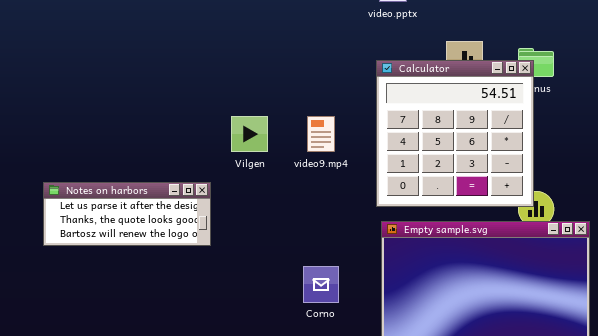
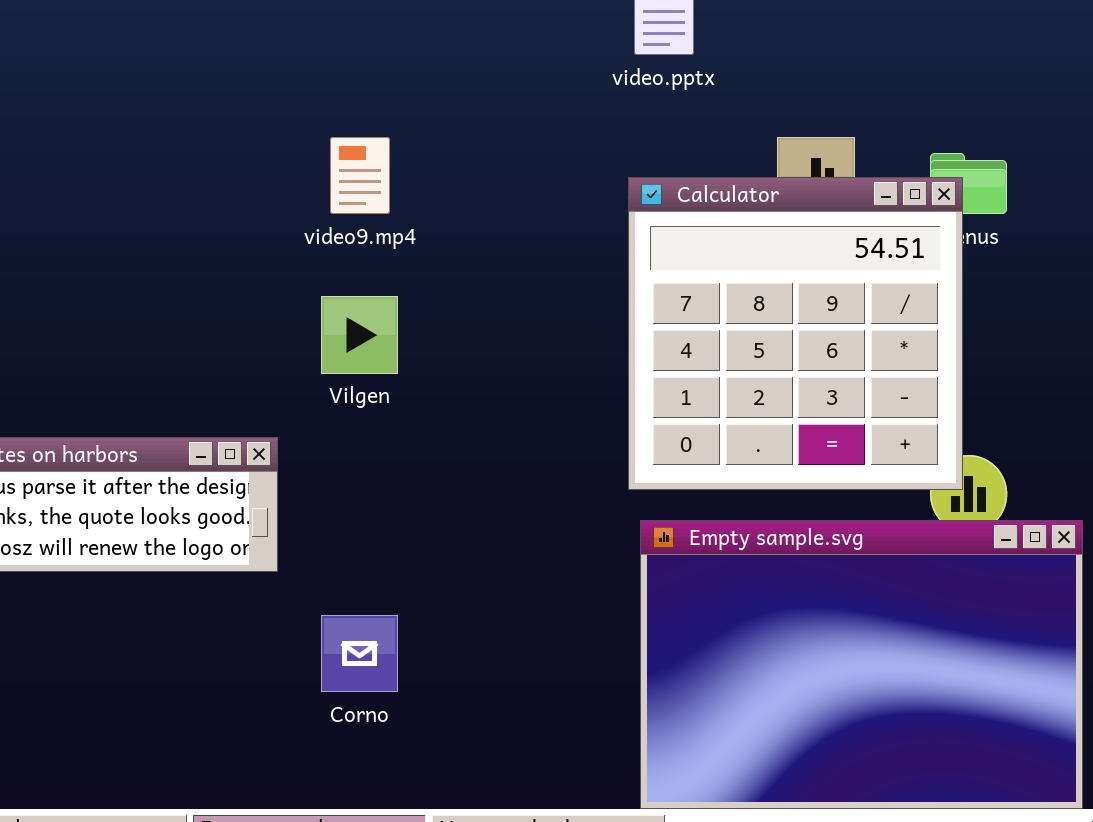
video9.mp4: [307,116,335,152] -> [330,137,390,214], moved
Corno: [303,266,339,303] -> [321,615,398,692], moved

